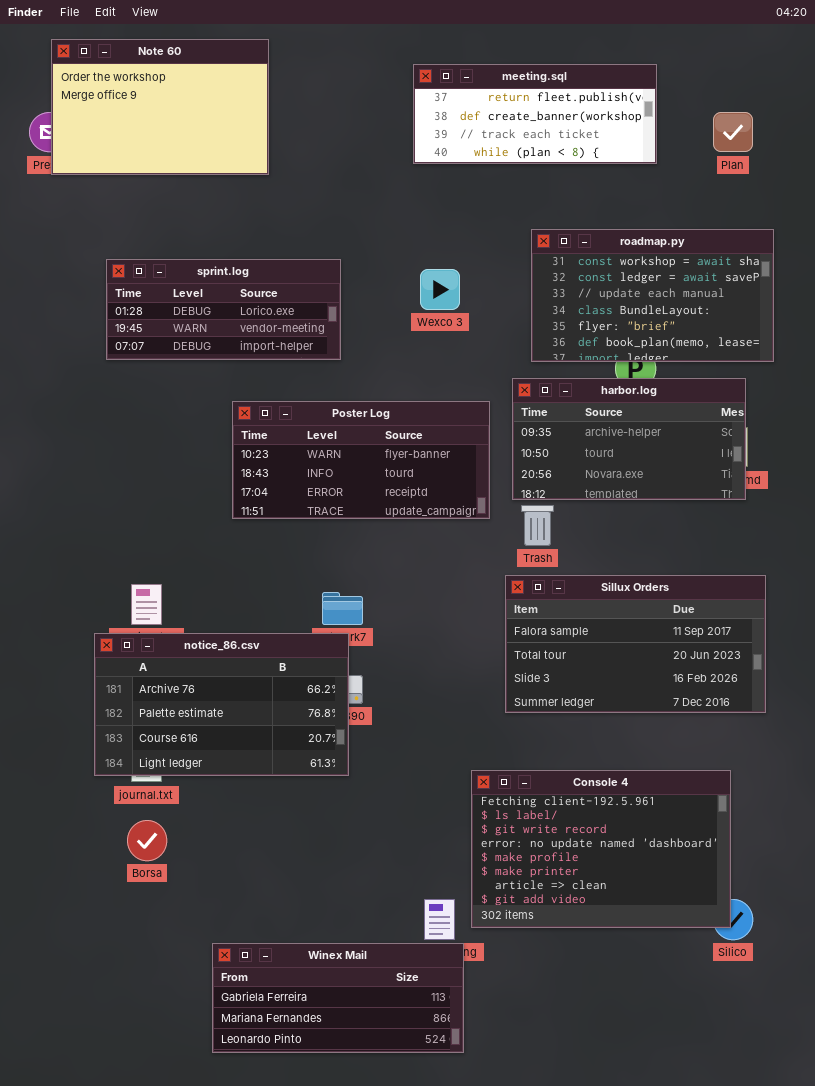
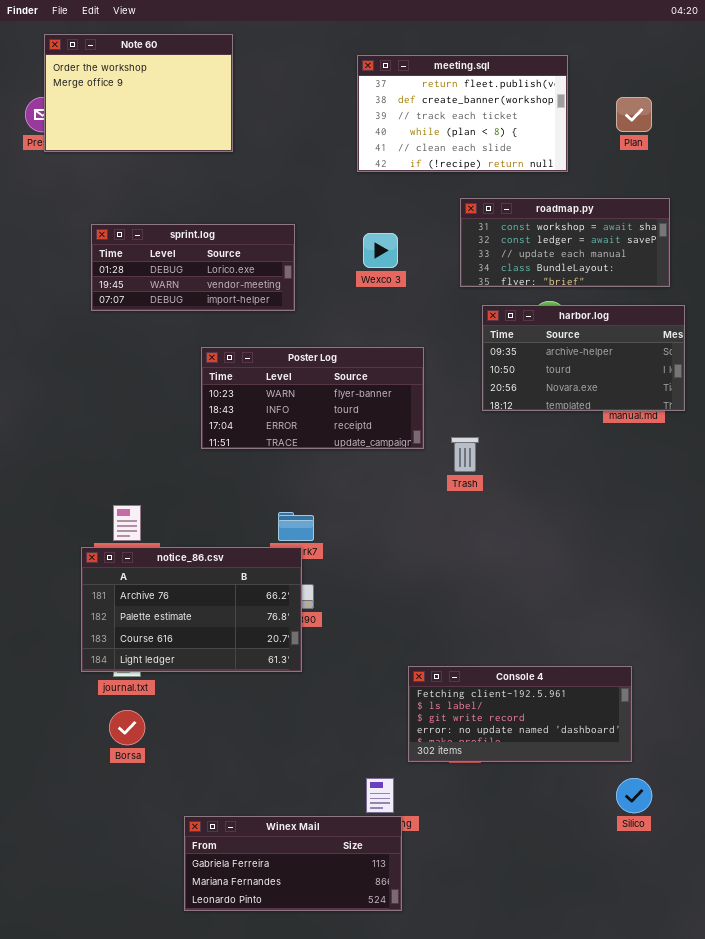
meeting.sql: [413,64,657,164] -> [357,55,568,172], resized
roadmap.py: [531,229,774,362] -> [460,198,670,287], resized
harbor.log: [512,378,746,500] -> [482,305,685,411], moved
Sillux Orders: [505,575,766,713] -> none, closed
Console 4: [471,770,731,928] -> [408,666,632,762], resized

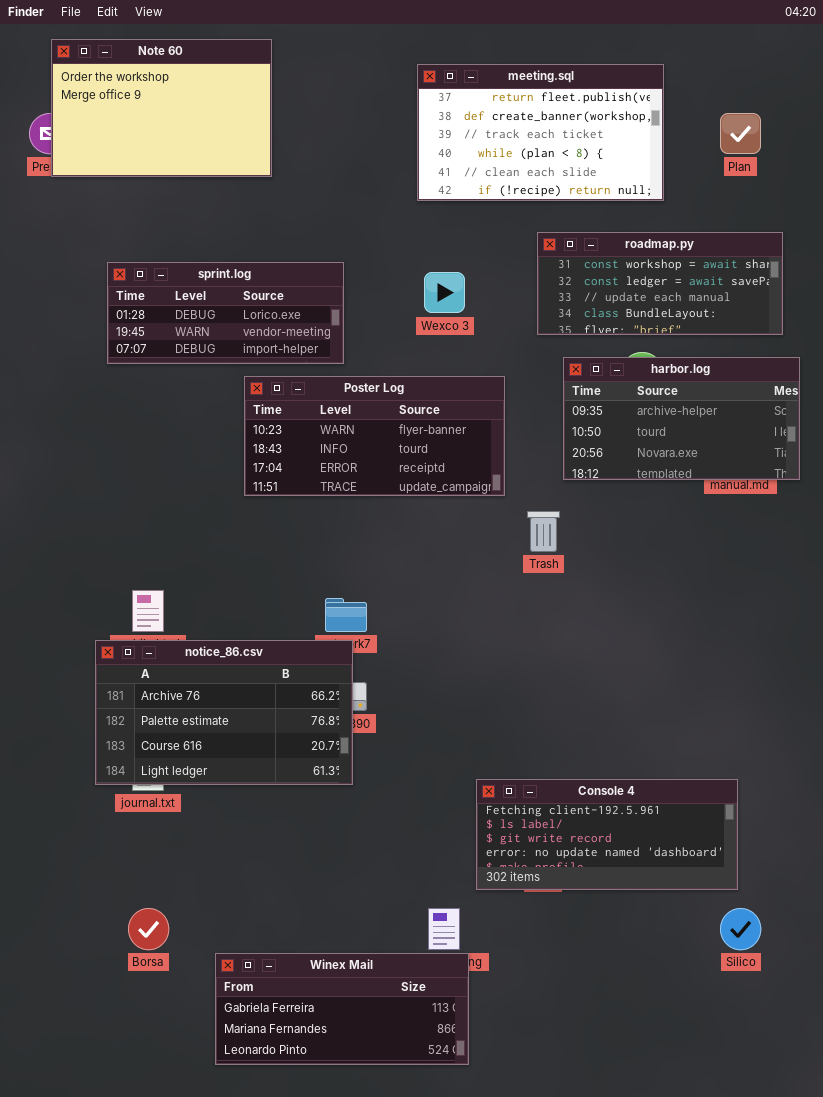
Poster Log: [201,347,424,449] -> [244,376,505,496], moved
Borsa: [109,710,145,745] -> [128,908,169,950], moved

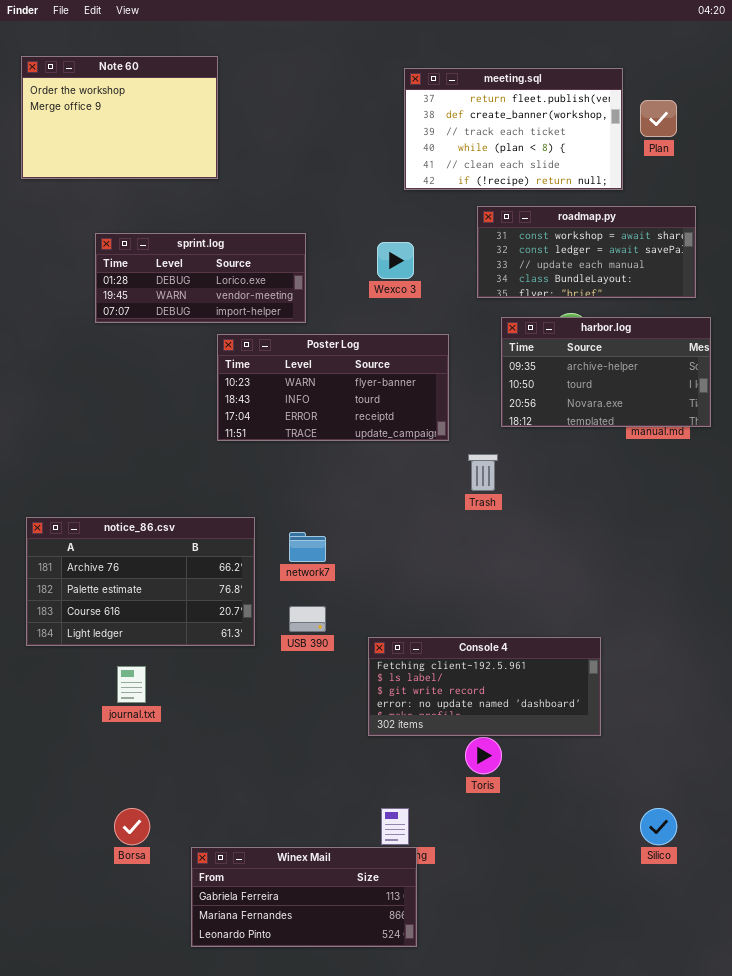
Note 60: [51,39,272,177] -> [21,56,218,179], moved
meeting.sql: [417,64,664,201] -> [404,68,623,190], moved
notice_86.csv: [95,640,353,785] -> [26,517,255,646], moved
Console 4: [476,779,738,890] -> [368,637,601,736], moved

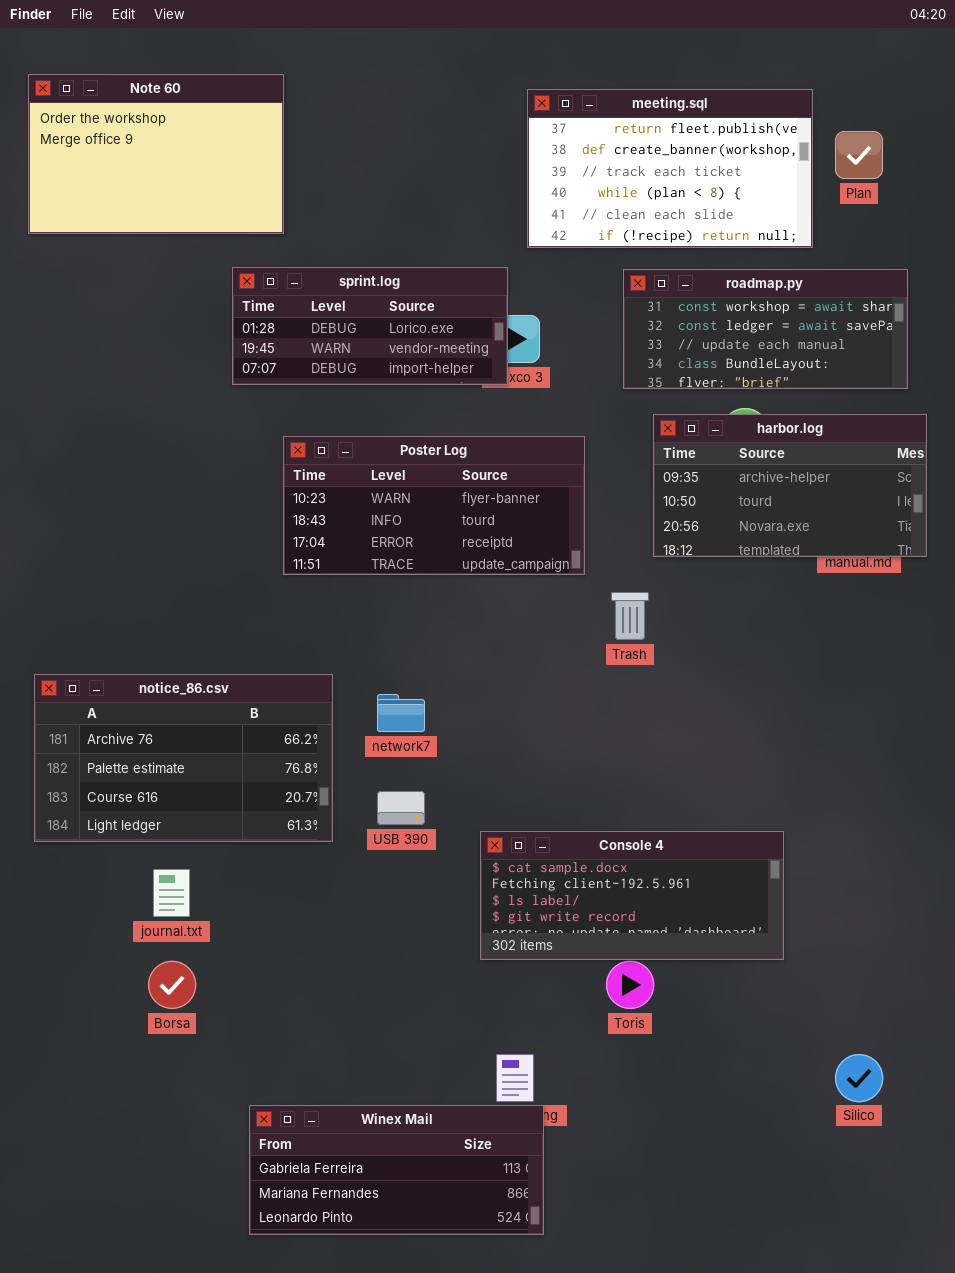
sprint.log: [95,233,306,323] -> [232,267,508,385], moved
Console 4: [368,637,601,736] -> [480,831,784,960], scrolled up 1 row
Borsa: [114,808,150,845] -> [148,961,196,1009], moved

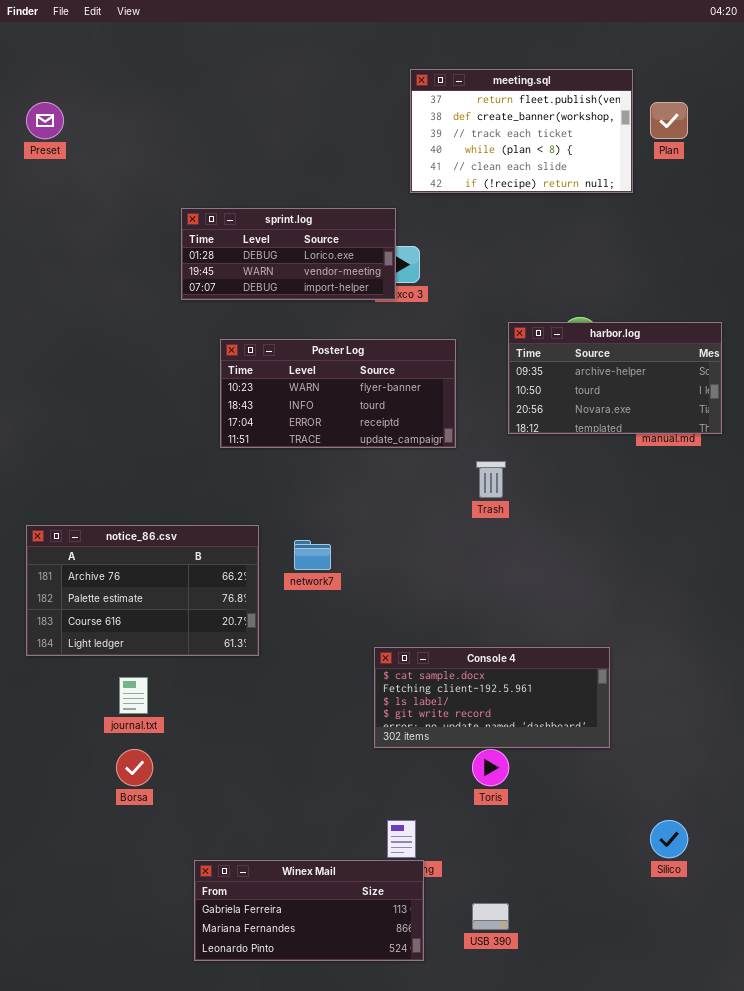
Note 60: [28,74,284,234] -> none, closed
roadmap.py: [623,269,908,389] -> none, closed
USB 390: [377,791,425,825] -> [472,903,509,930], moved

